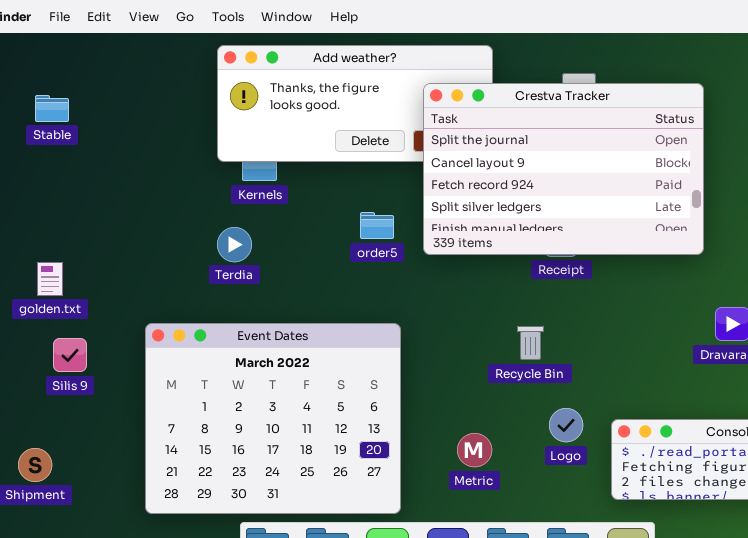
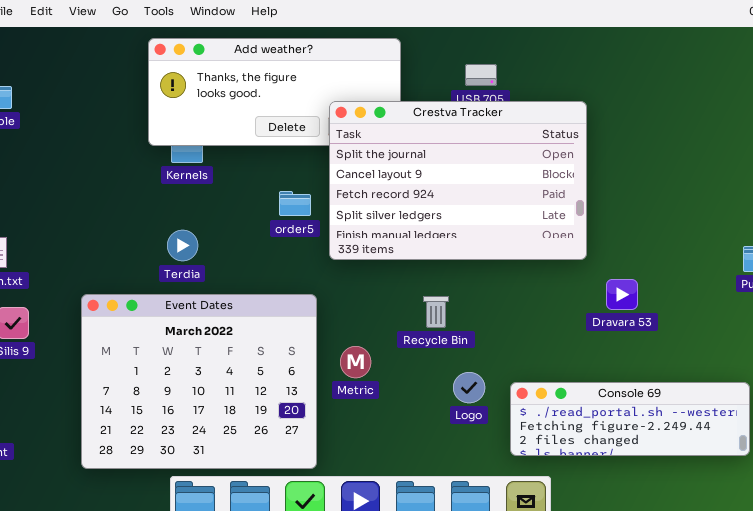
Crestva Tracker: [423,83,704,255] -> [329,101,587,260], moved
Terdia: [217,227,252,262] -> [167,230,198,261], moved
Metric: [457,433,492,467] -> [340,346,371,378], moved

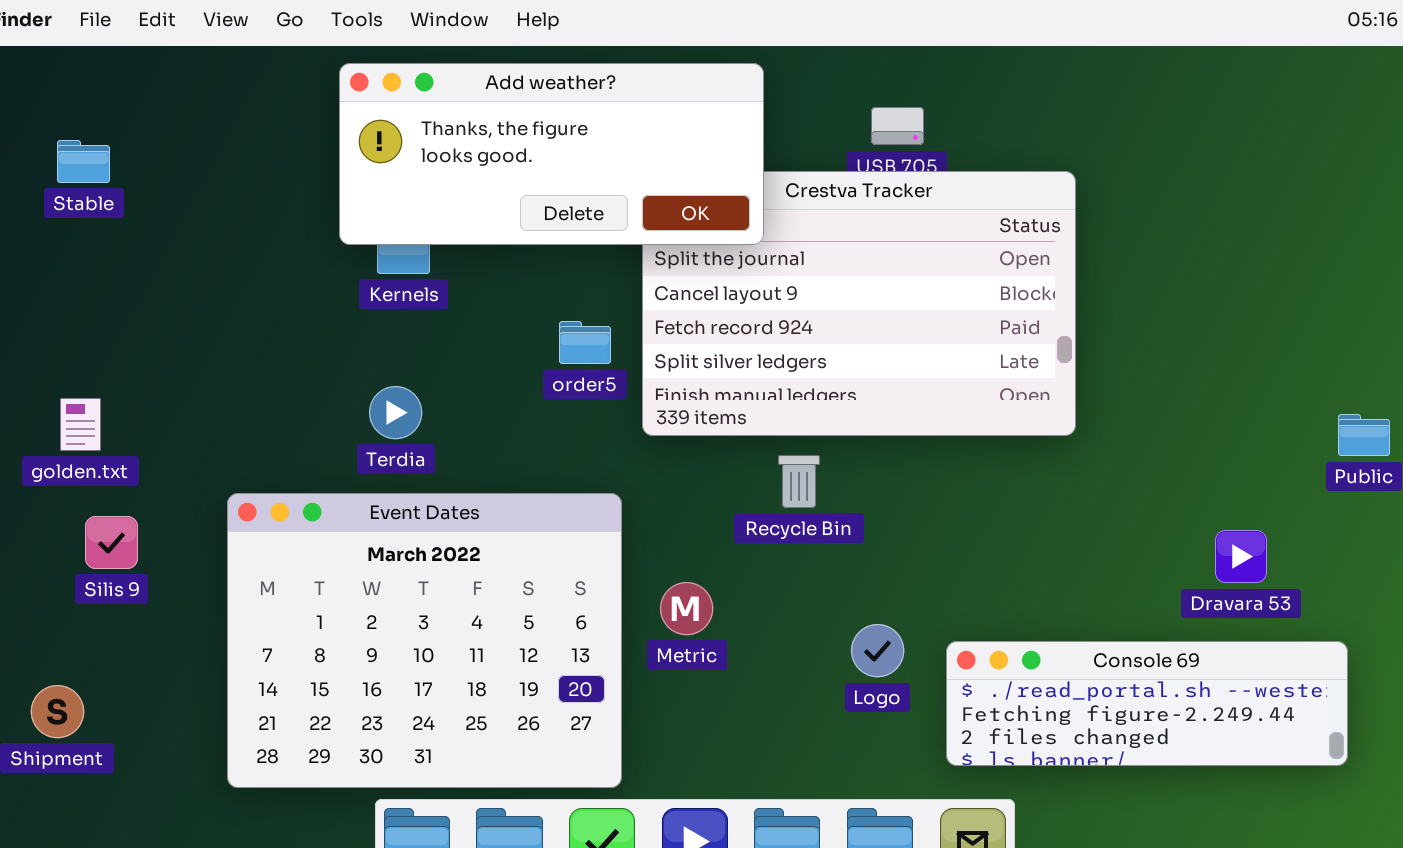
Add weather?: [148,38,401,146] -> [339,63,764,245], raised
Dravara 53: [606,279,638,310] -> [1215,530,1267,583], moved
Recycle Bin: [423,296,449,328] -> [778,455,820,508], moved

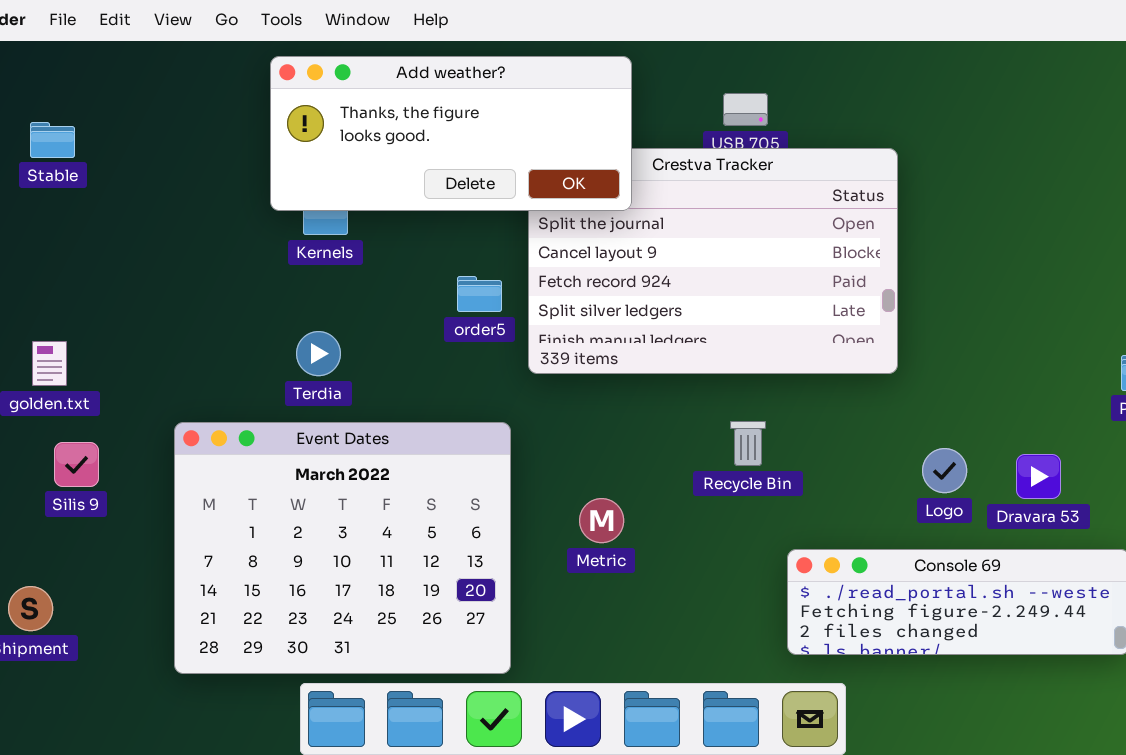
Recycle Bin: [778,455,820,508] -> [730,421,766,466], moved
Metric: [660,582,713,635] -> [579,498,624,543], moved
Logo: [851,624,904,677] -> [922,448,967,493], moved

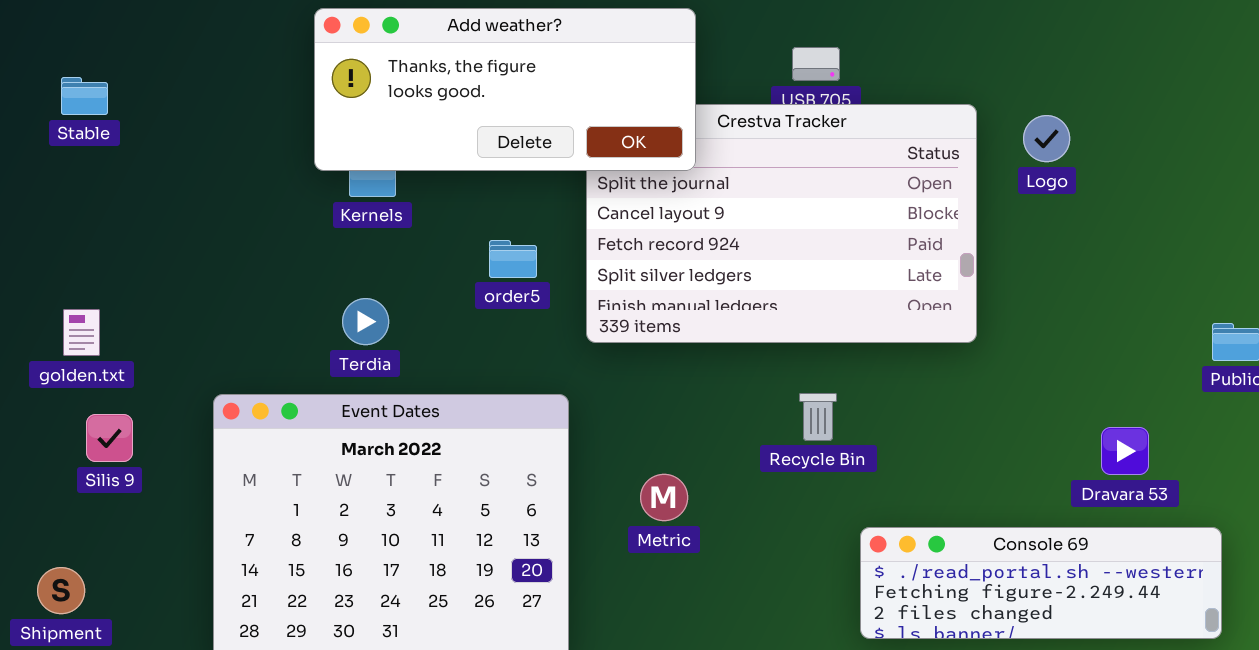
order5: [457,276,502,312] -> [489,240,537,278], moved
Logo: [922,448,967,493] -> [1023,115,1070,162], moved

